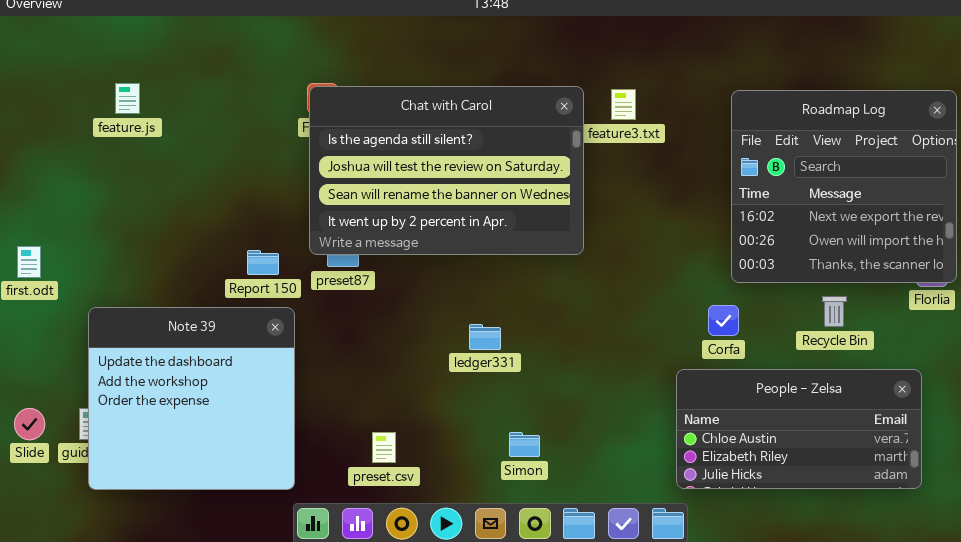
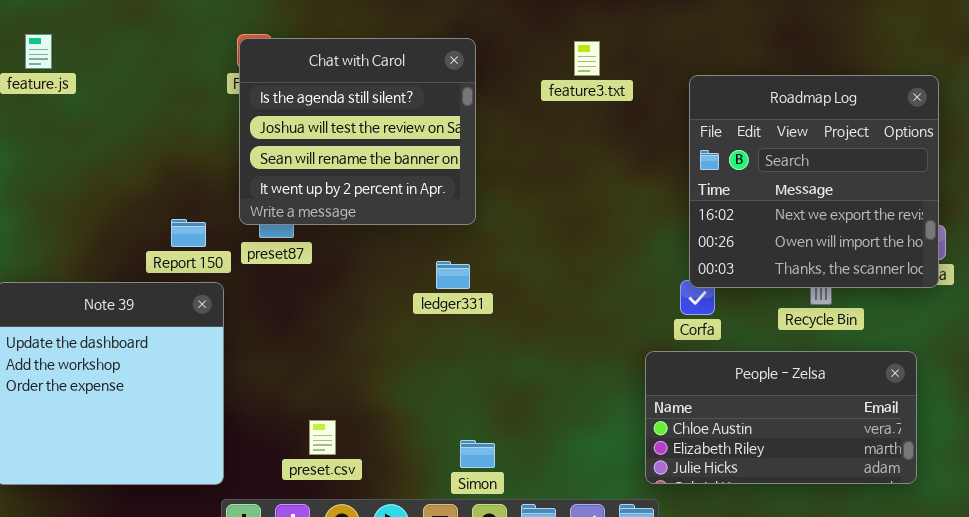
Chat with Carol: [309,86,584,255] -> [239,38,476,225], resized
Roadmap Log: [731,90,957,283] -> [689,75,939,288], moved
ledger331: [469,324,501,350] -> [436,261,470,289], moved
Simon: [509,432,540,457] -> [460,440,495,468], moved

